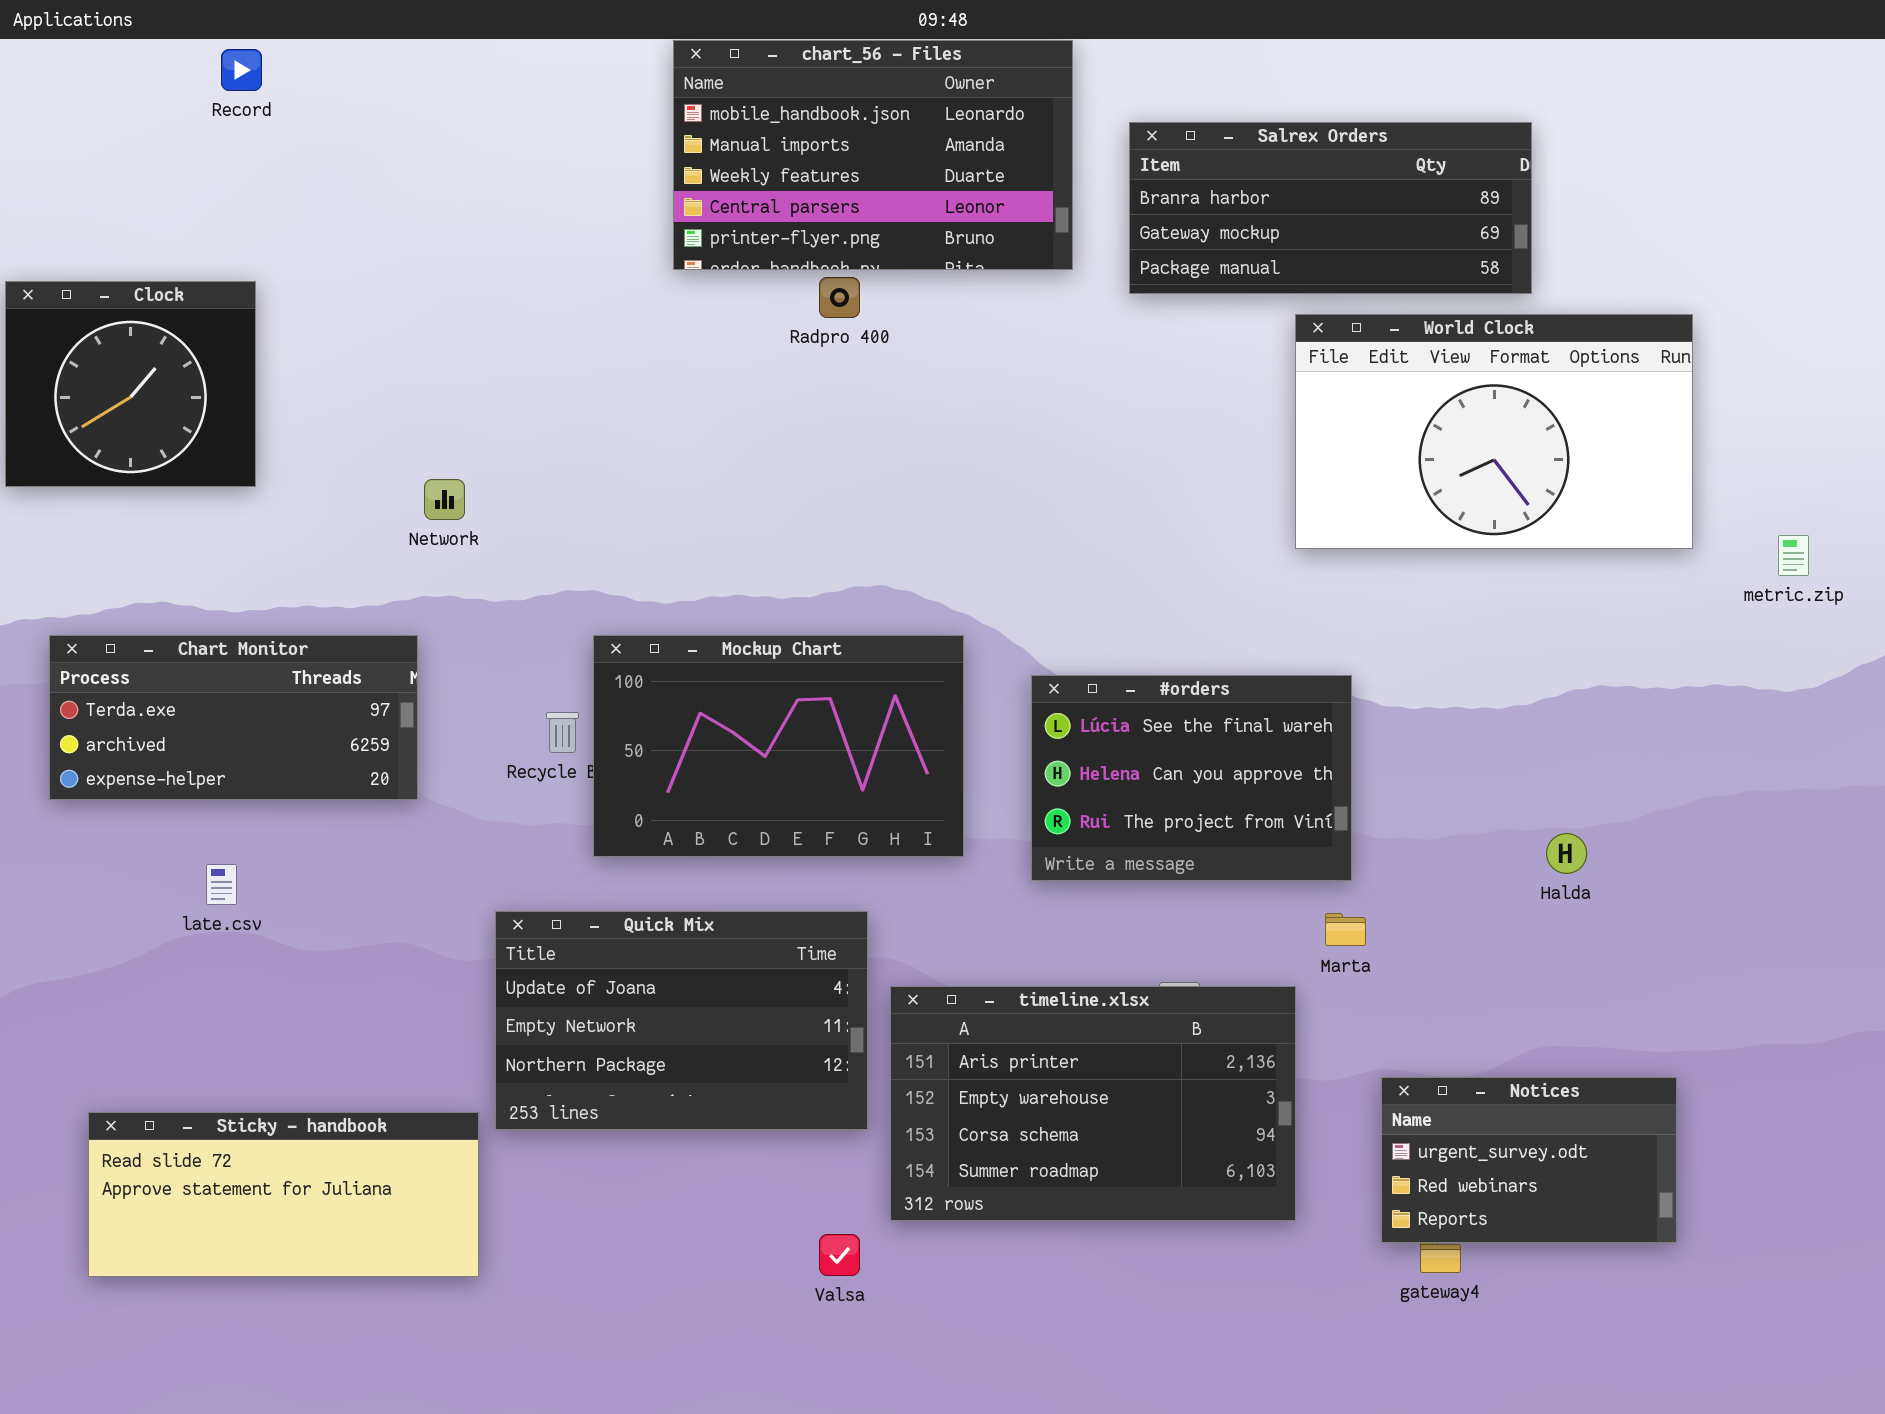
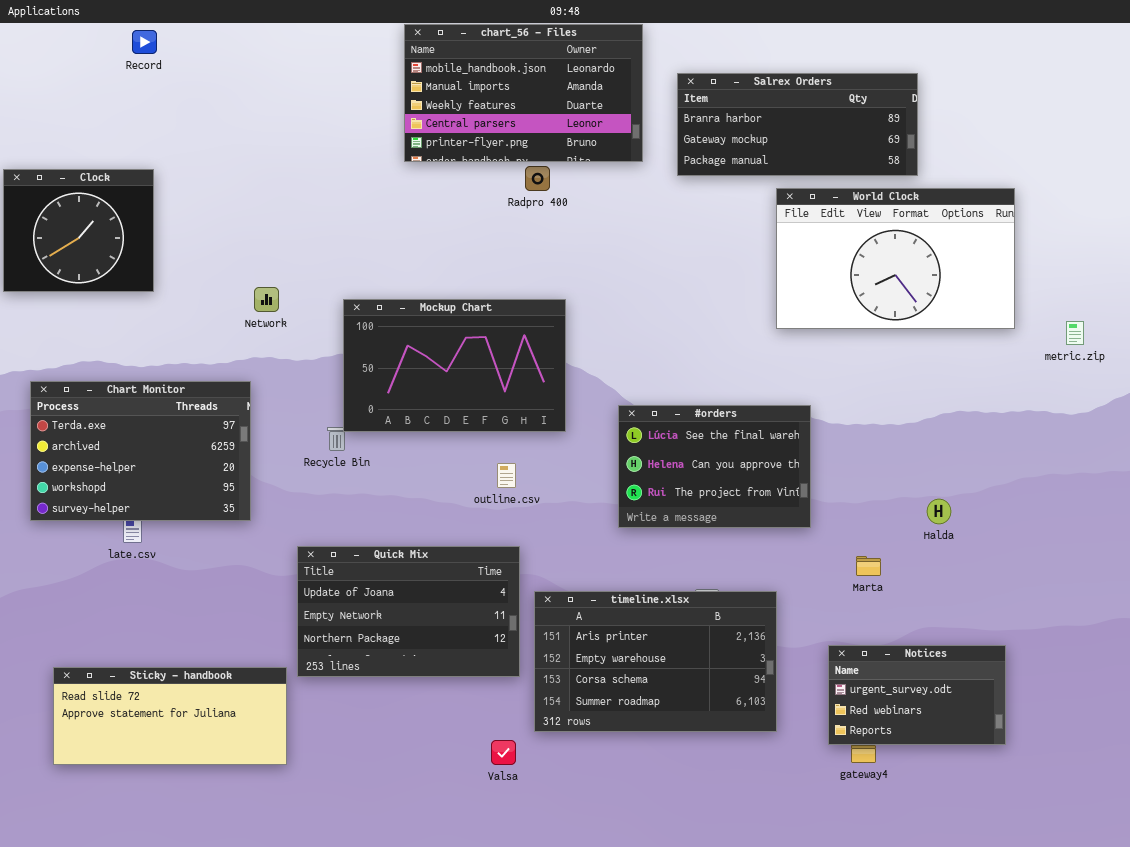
Radpro 400: [819,277,860,318] -> [525,166,550,191], moved
Chart Monitor: [49,635,418,800] -> [30,381,251,521], resized
Mockup Chart: [593,635,964,857] -> [343,299,566,432], moved
Marta: [1325,913,1366,946] -> [856,556,881,576], moved

